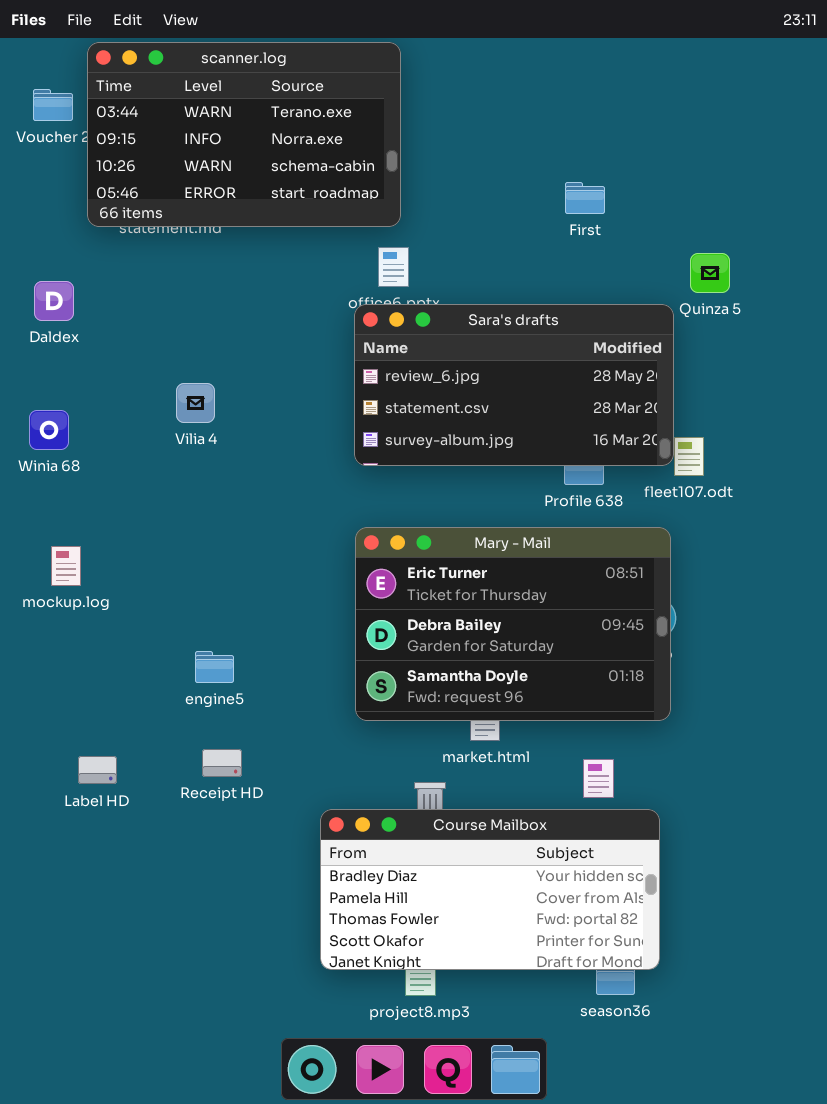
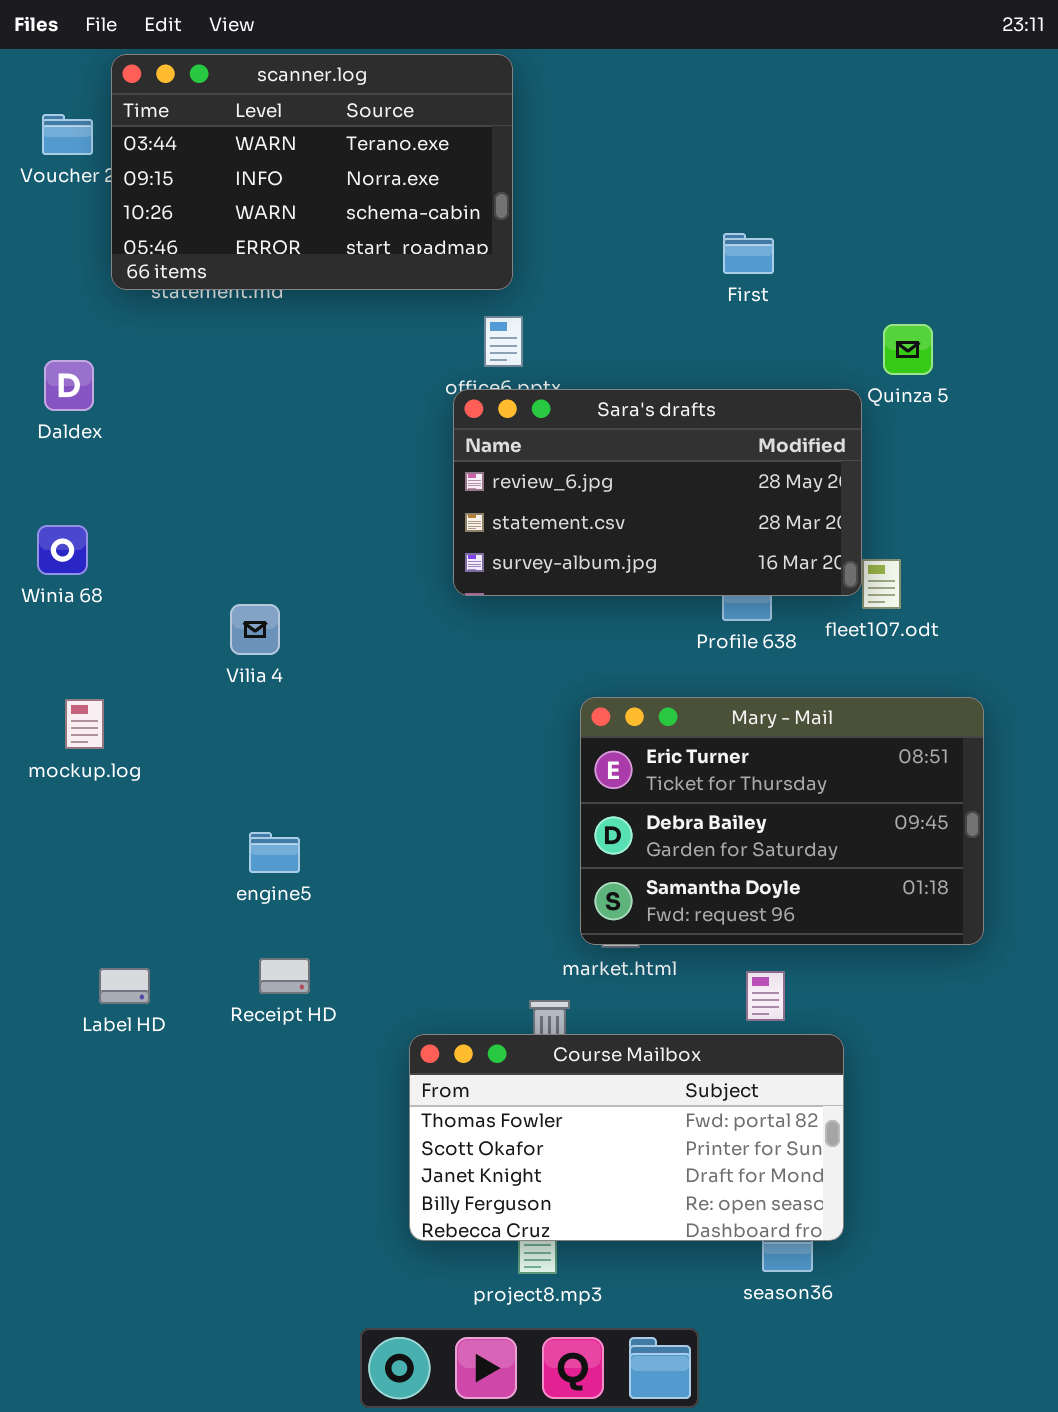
Vilia 4: [176,383,215,423] -> [230,604,280,655], moved
Mary - Mail: [355,527,671,721] -> [580,697,984,945], moved
Course Mailbox: [320,809,660,970] -> [409,1034,844,1241], scrolled down 2 rows

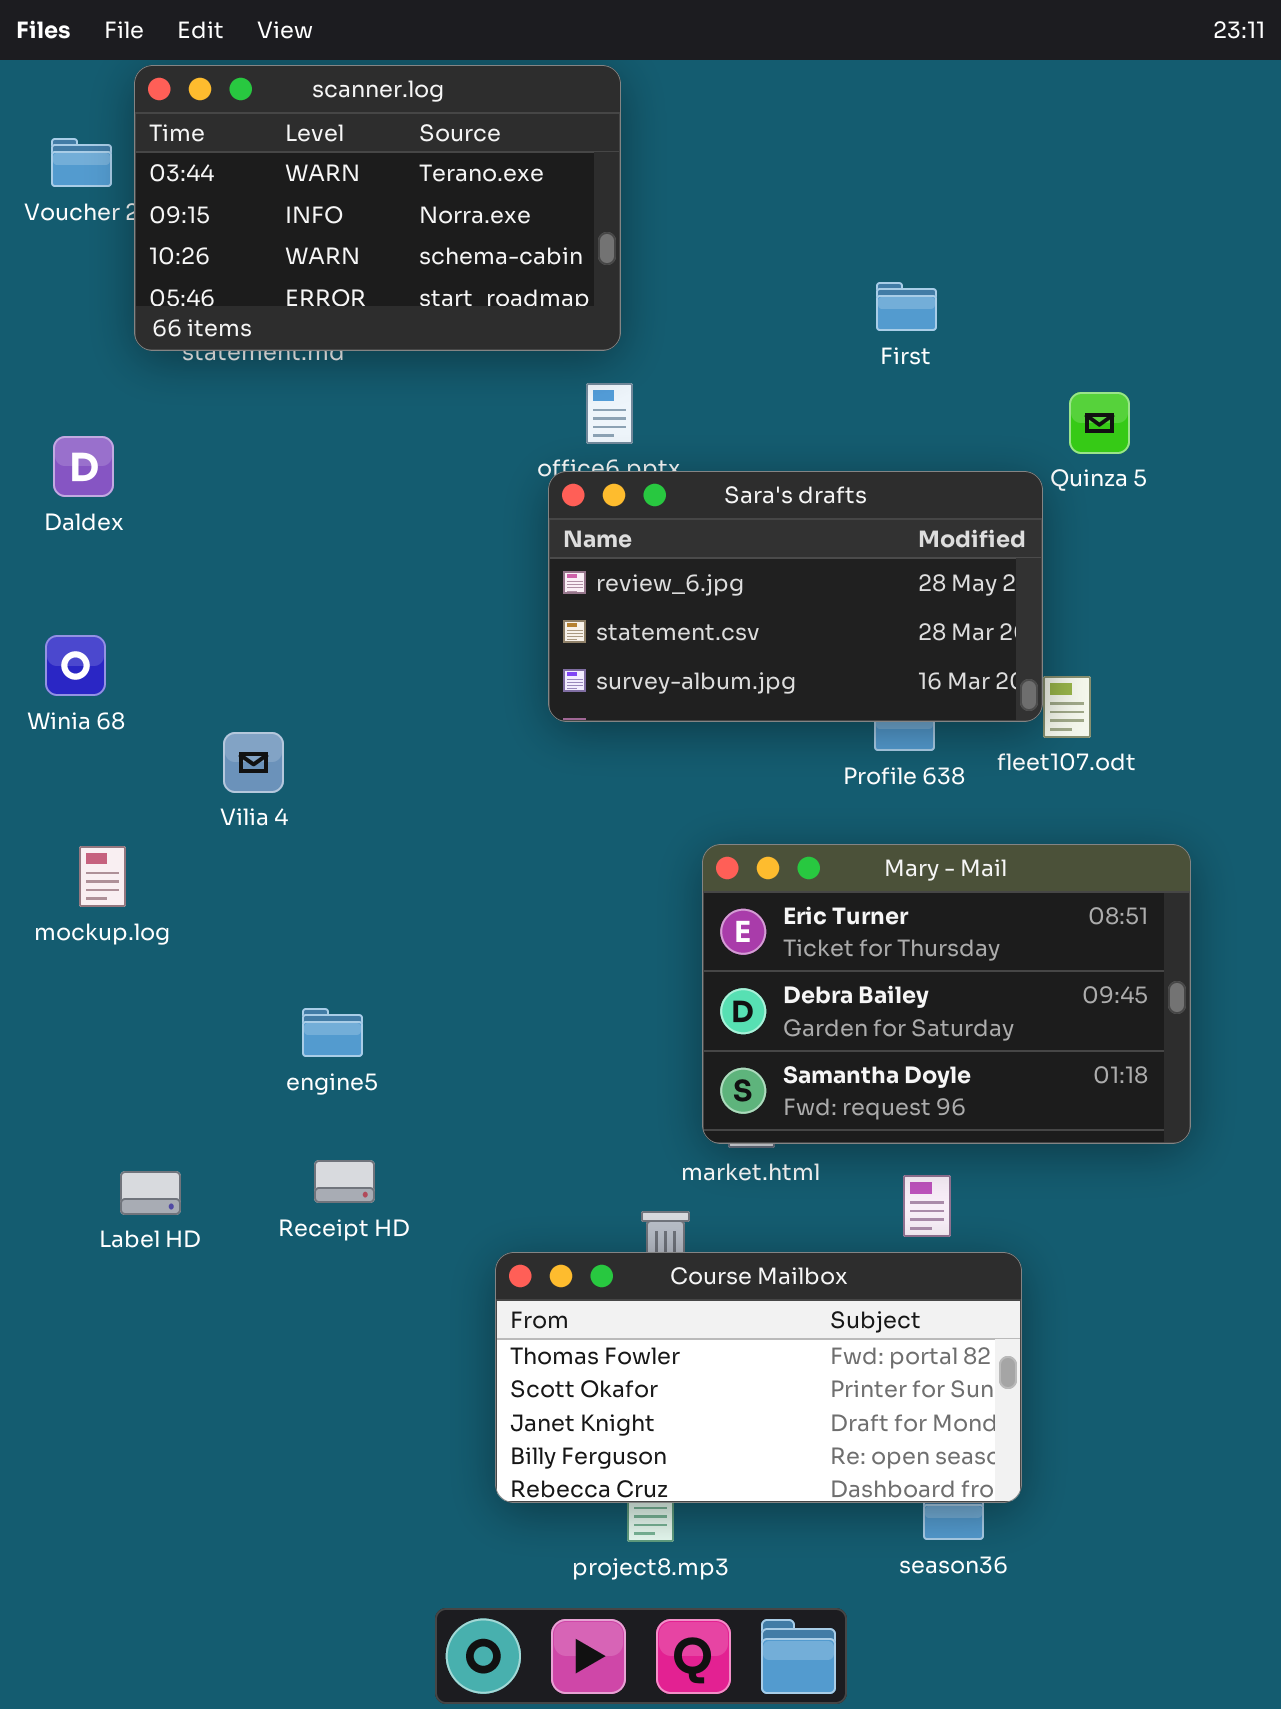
Vilia 4: [230,604,280,655] -> [223,732,284,793], moved

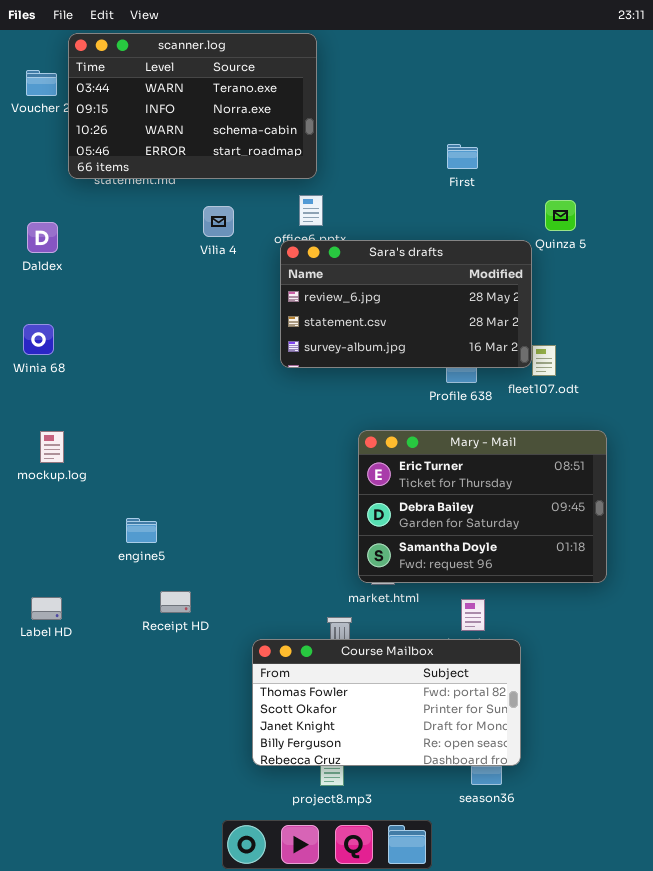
Vilia 4: [223,732,284,793] -> [203,206,234,237], moved
engine5: [302,1008,363,1057] -> [126,518,157,543], moved
Label HD: [120,1171,181,1215] -> [31,597,62,620], moved

